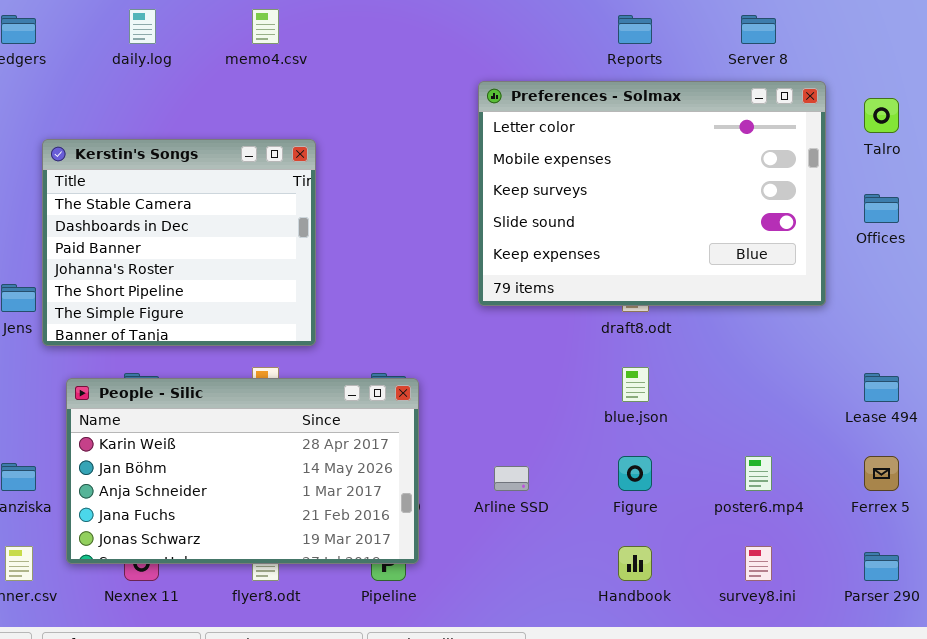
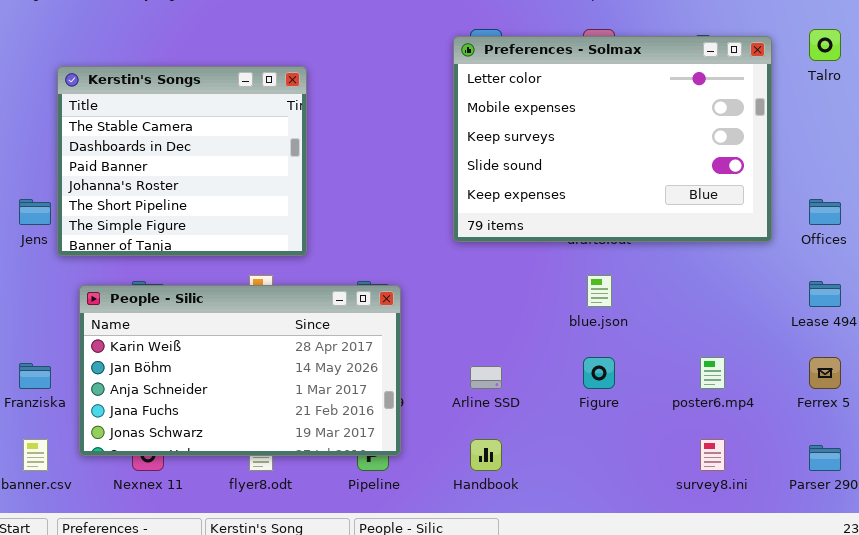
Preferences - Solmax: [478,81,826,306] -> [453,36,772,242], moved
Offices: [864,194,899,223] -> [809,199,841,225], moved
Handbook: [618,546,652,581] -> [470,439,502,471], moved

